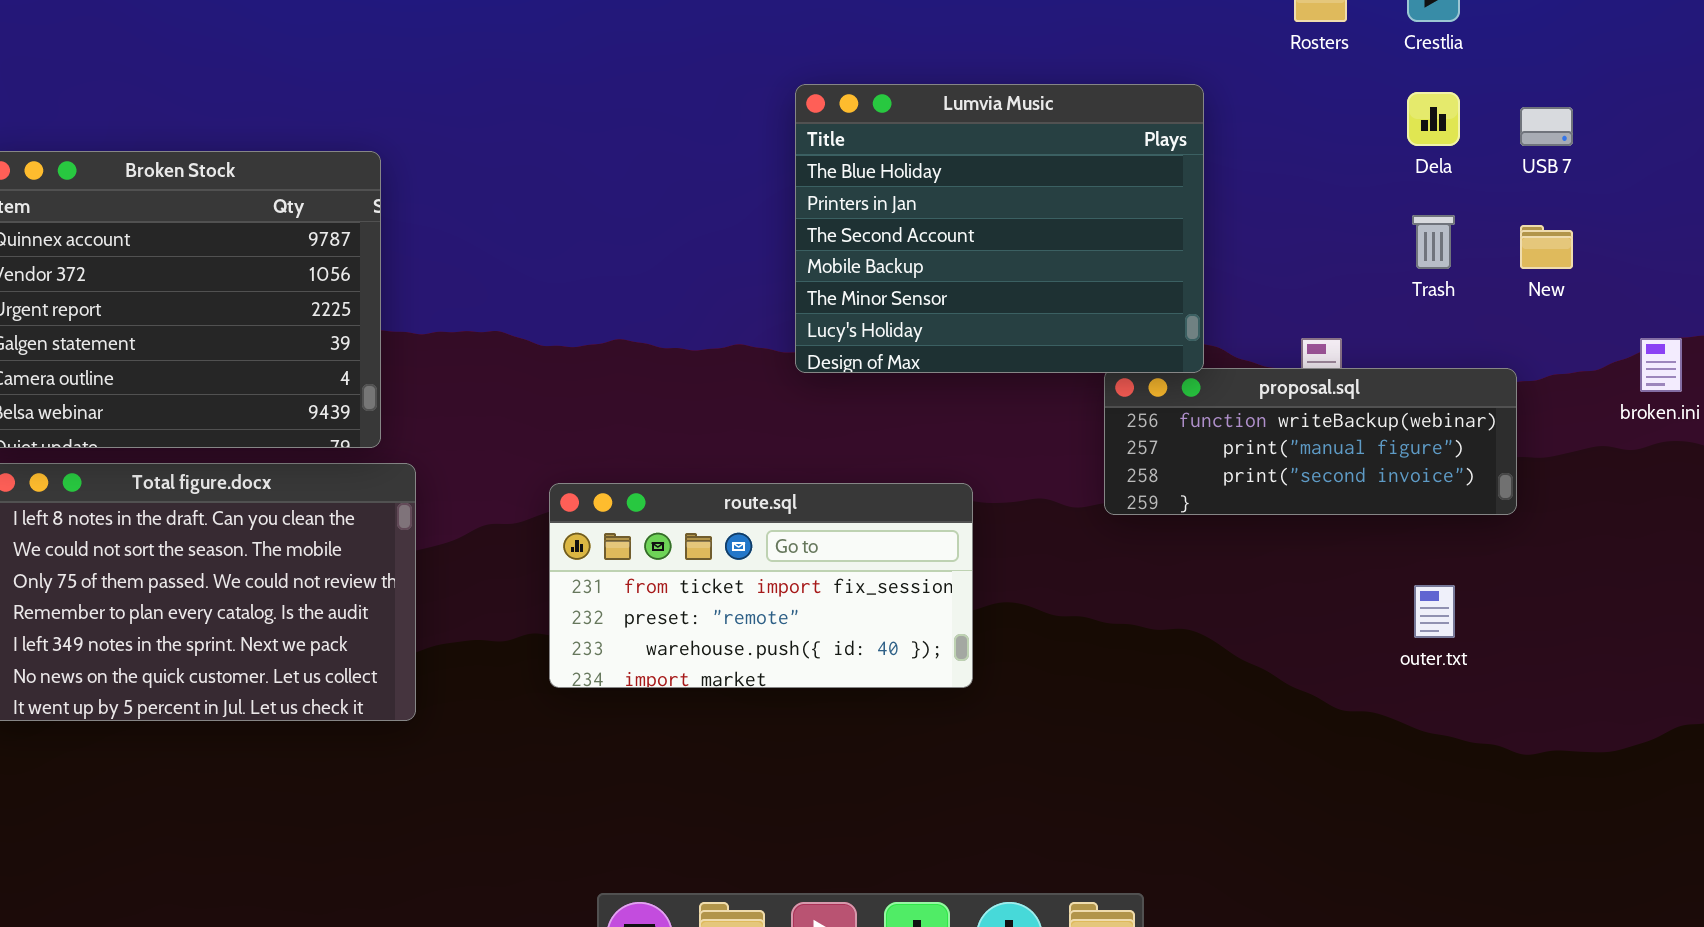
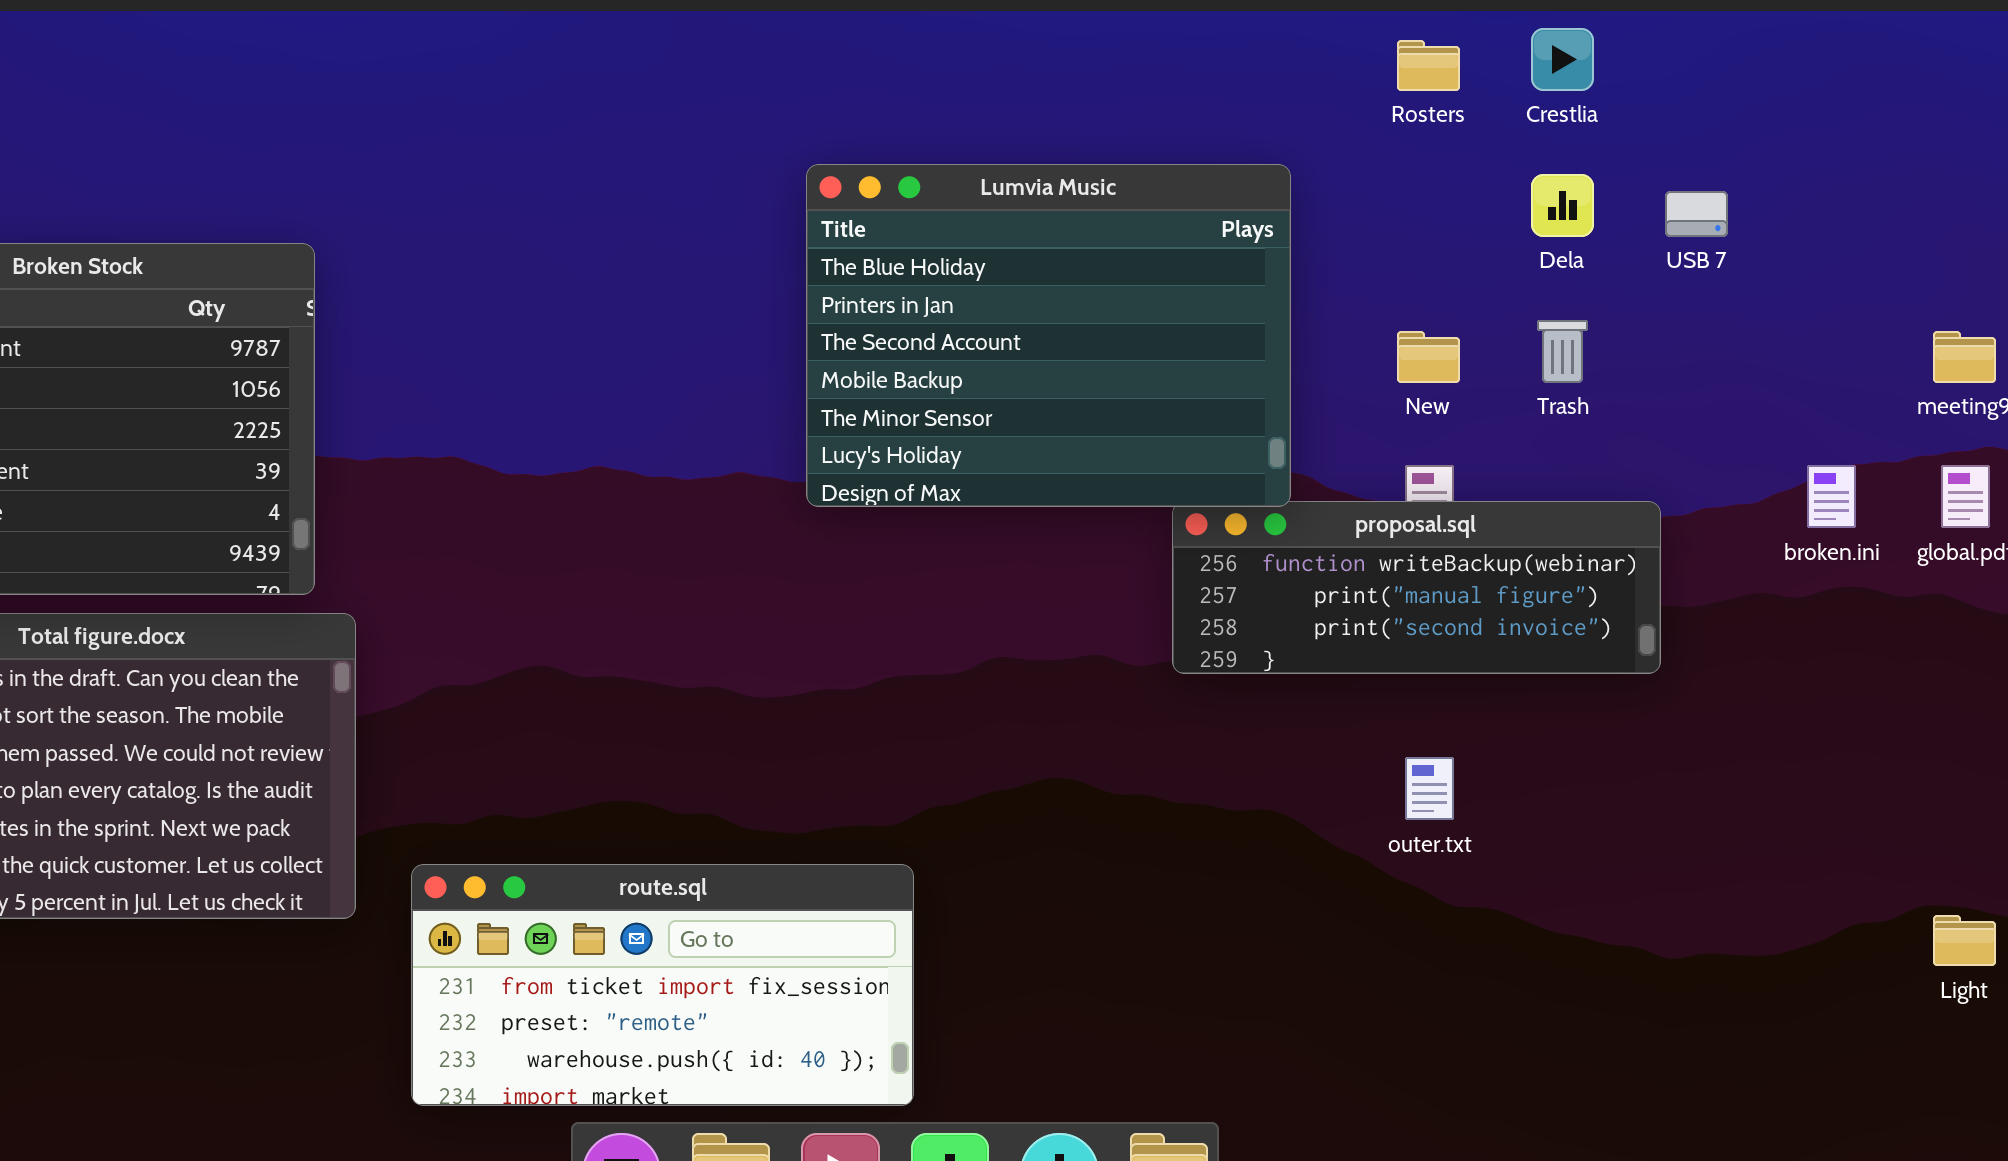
New: [1520,225,1573,269] -> [1397,331,1460,383], moved
route.sql: [549,483,973,688] -> [411,864,914,1106], moved
outer.txt: [1414,585,1455,638] -> [1405,757,1454,820], moved

